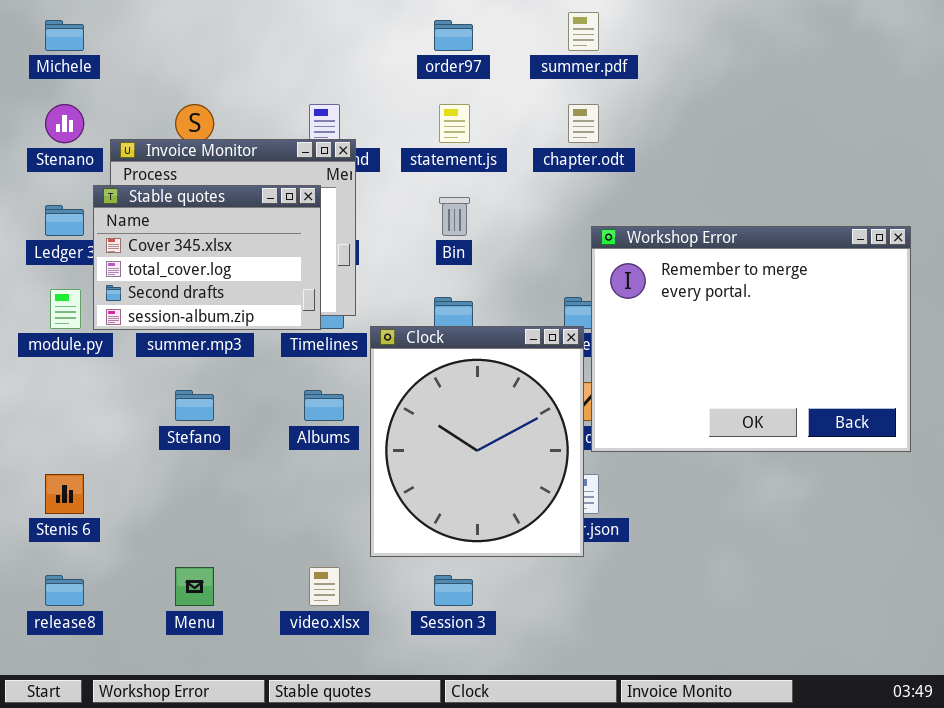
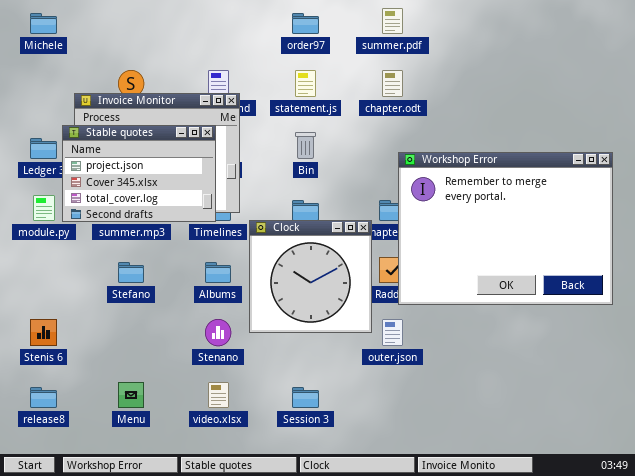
Stenano: [45,104,84,143] -> [205,319,231,346], moved
Stable quotes: [93,185,321,330] -> [62,125,216,222], scrolled up 1 row
Clock: [370,326,584,557] -> [249,220,372,333], resized

